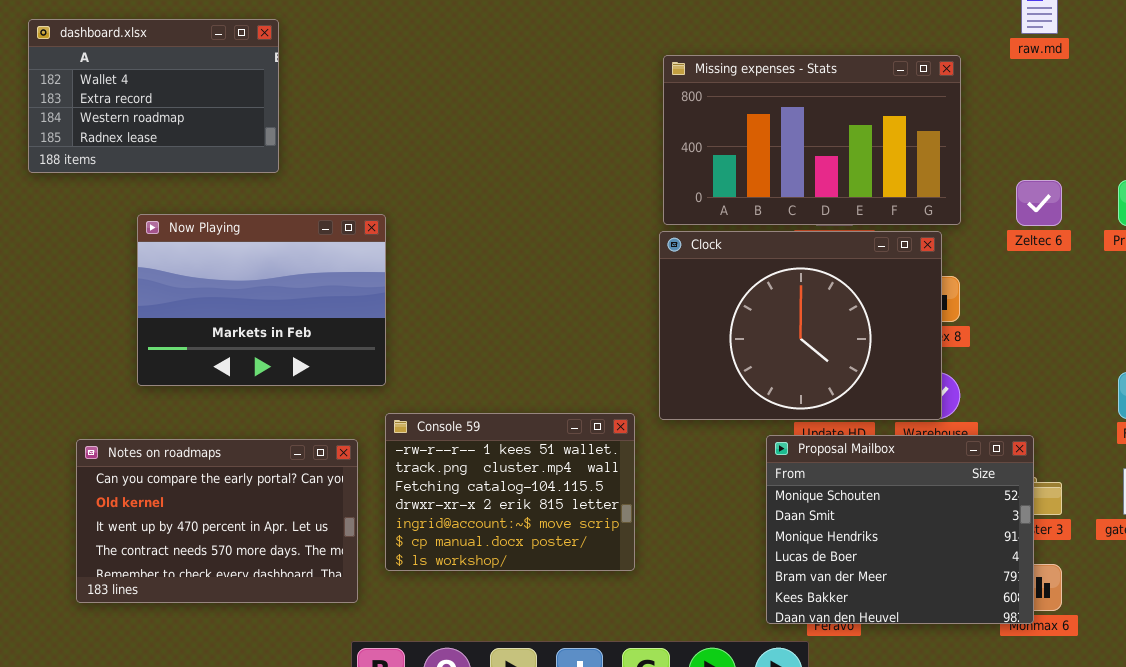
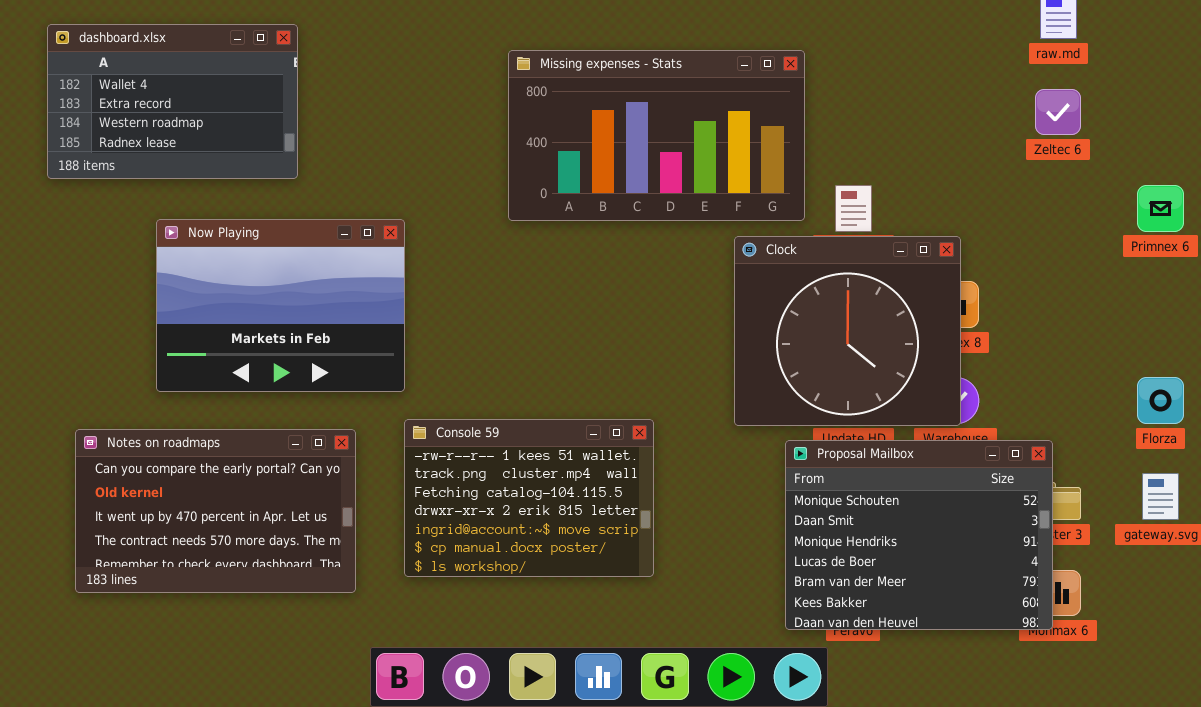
Missing expenses - Stats: [663,55,961,225] -> [508,50,805,221], moved
Zeltec 6: [1016,180,1062,226] -> [1035,89,1081,135], moved
Clock: [659,231,942,420] -> [734,236,961,426], resized
Notes on roadmaps: [76,439,358,603] -> [75,429,356,593], moved

